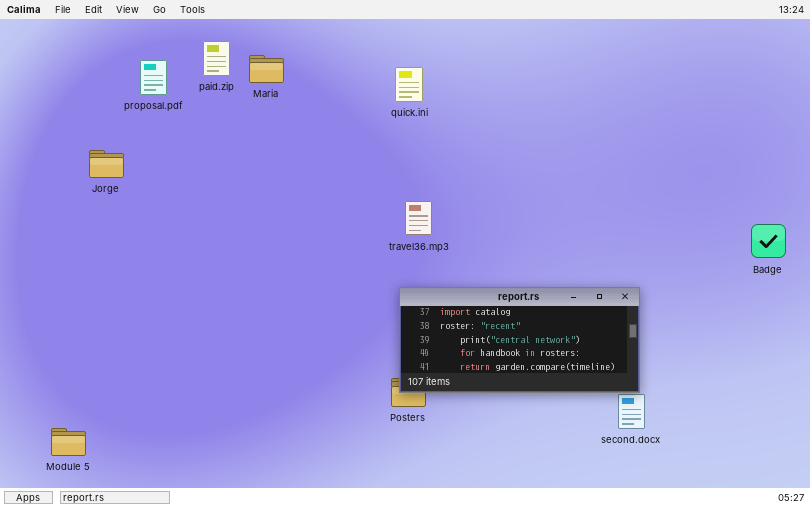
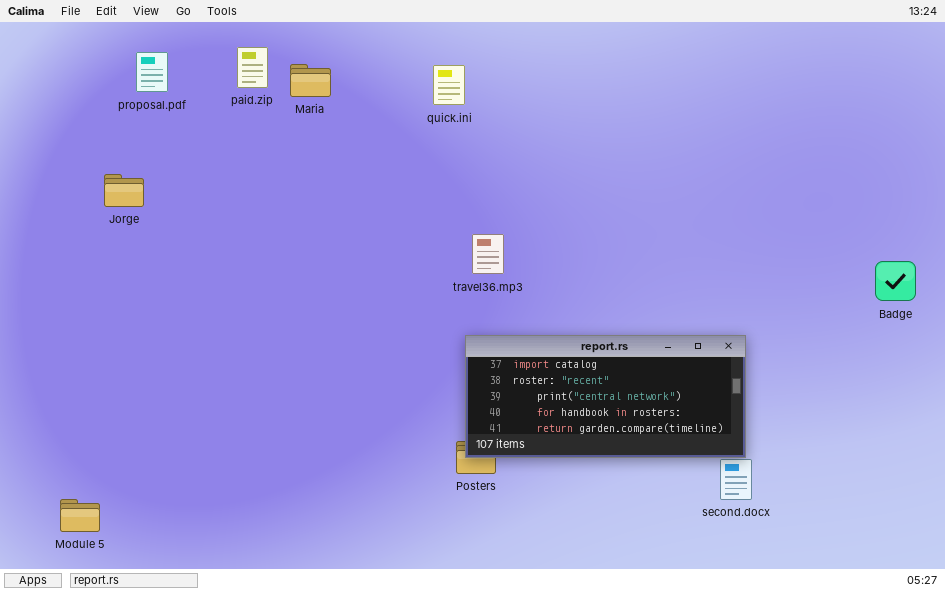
proposal.pdf: [140,60,167,95] -> [136,52,168,92], moved
quick.ini: [395,67,423,102] -> [433,65,465,105], moved

